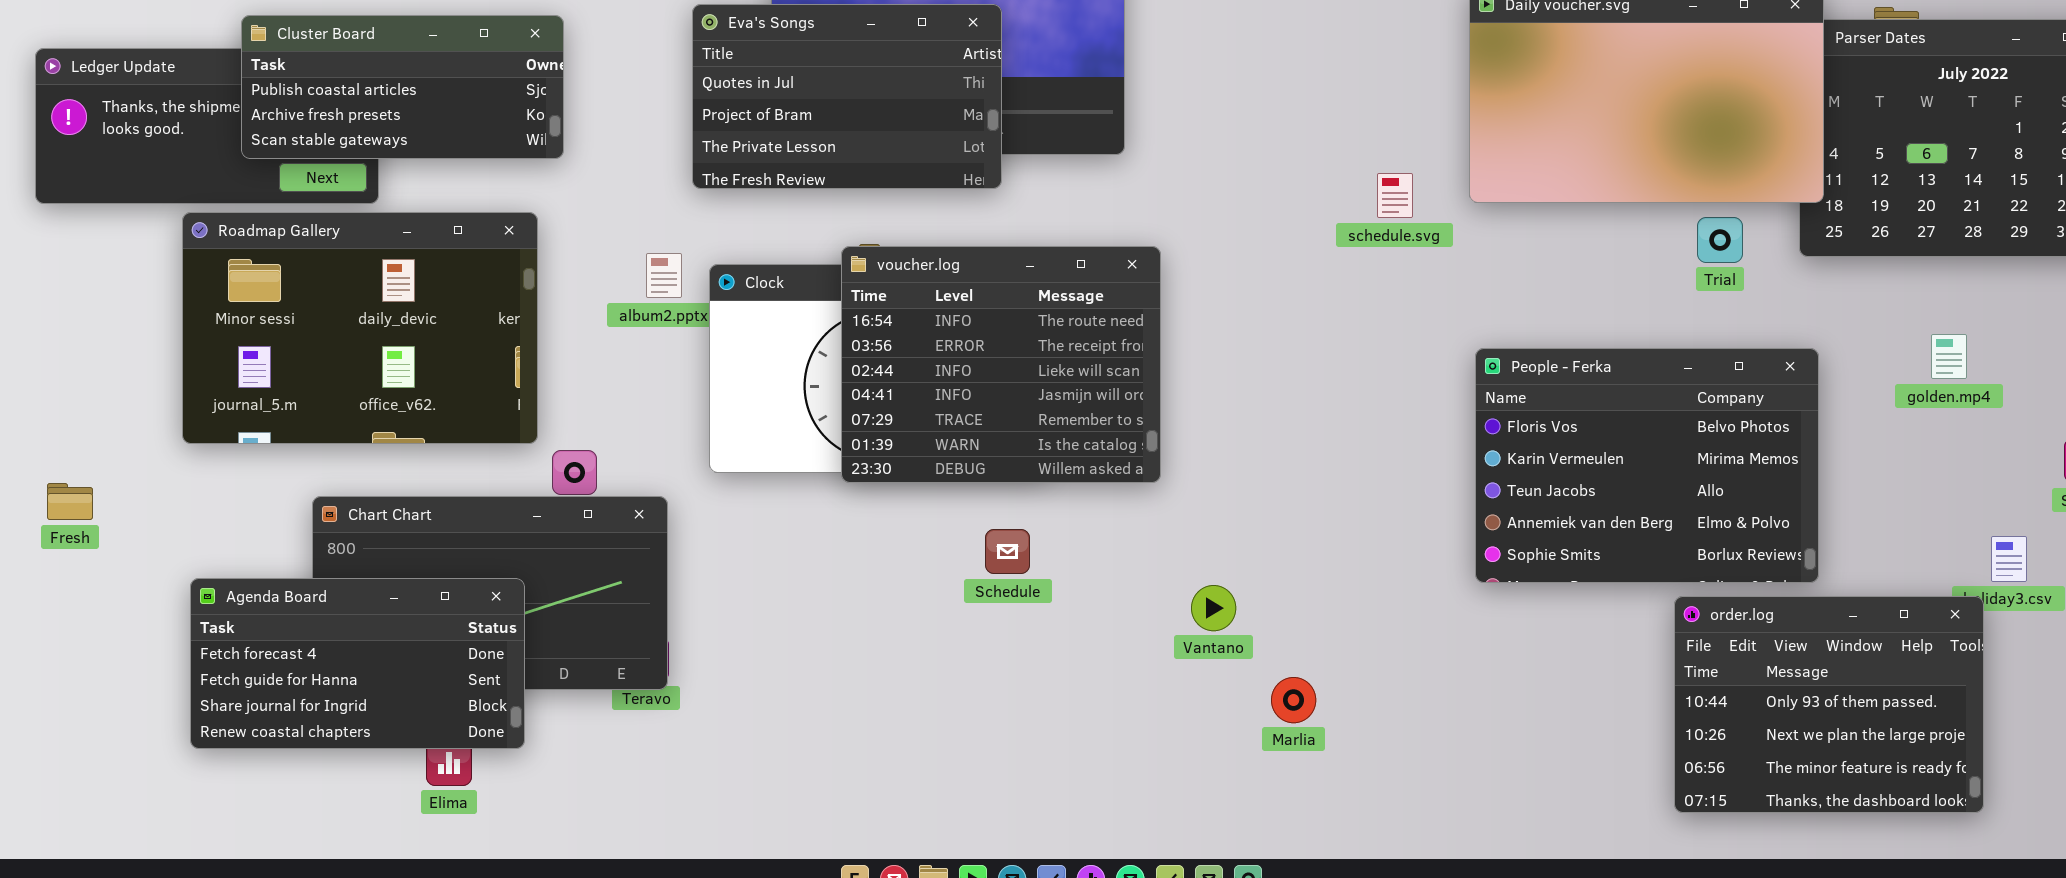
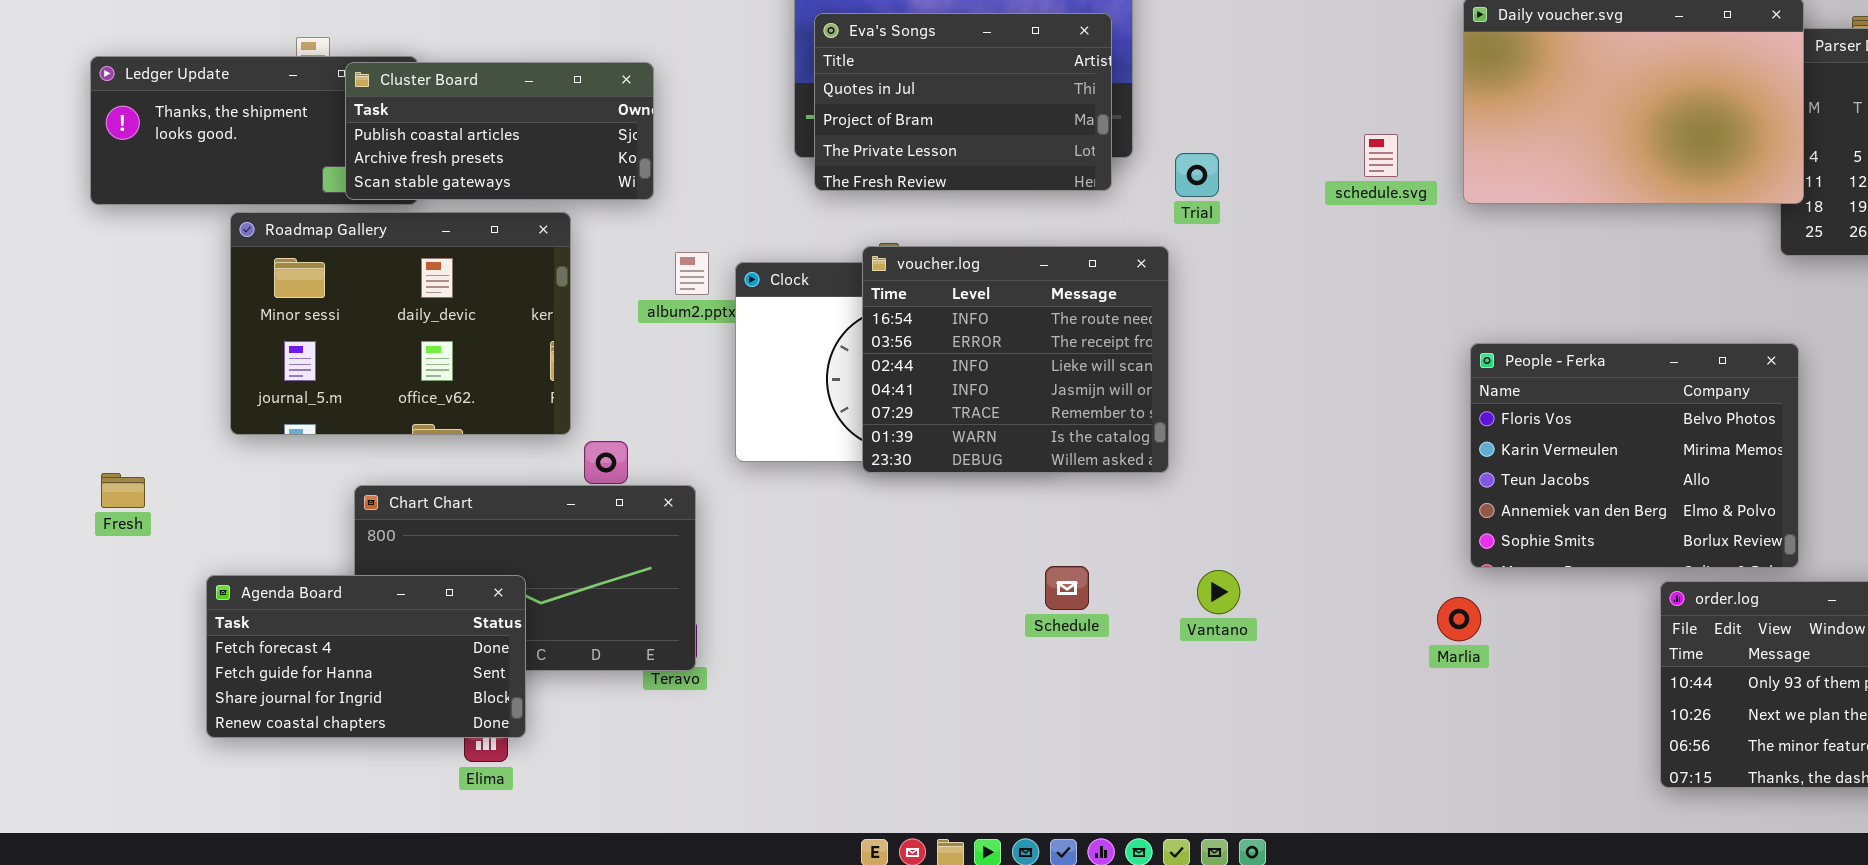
Eva's Songs: [692,4,1002,189] -> [814,13,1112,191], moved
Cluster Board: [241,15,564,159] -> [345,62,654,200], moved
schedule.svg: [1377,173,1413,218] -> [1364,134,1398,177], moved
Trial: [1697,217,1743,263] -> [1175,153,1219,197], moved
Schedule: [985,529,1030,574] -> [1045,566,1089,610], moved
Agenda Board: [190,578,525,749] -> [206,575,526,738], moved
Marlia: [1271,677,1316,723] -> [1437,597,1481,641], moved

